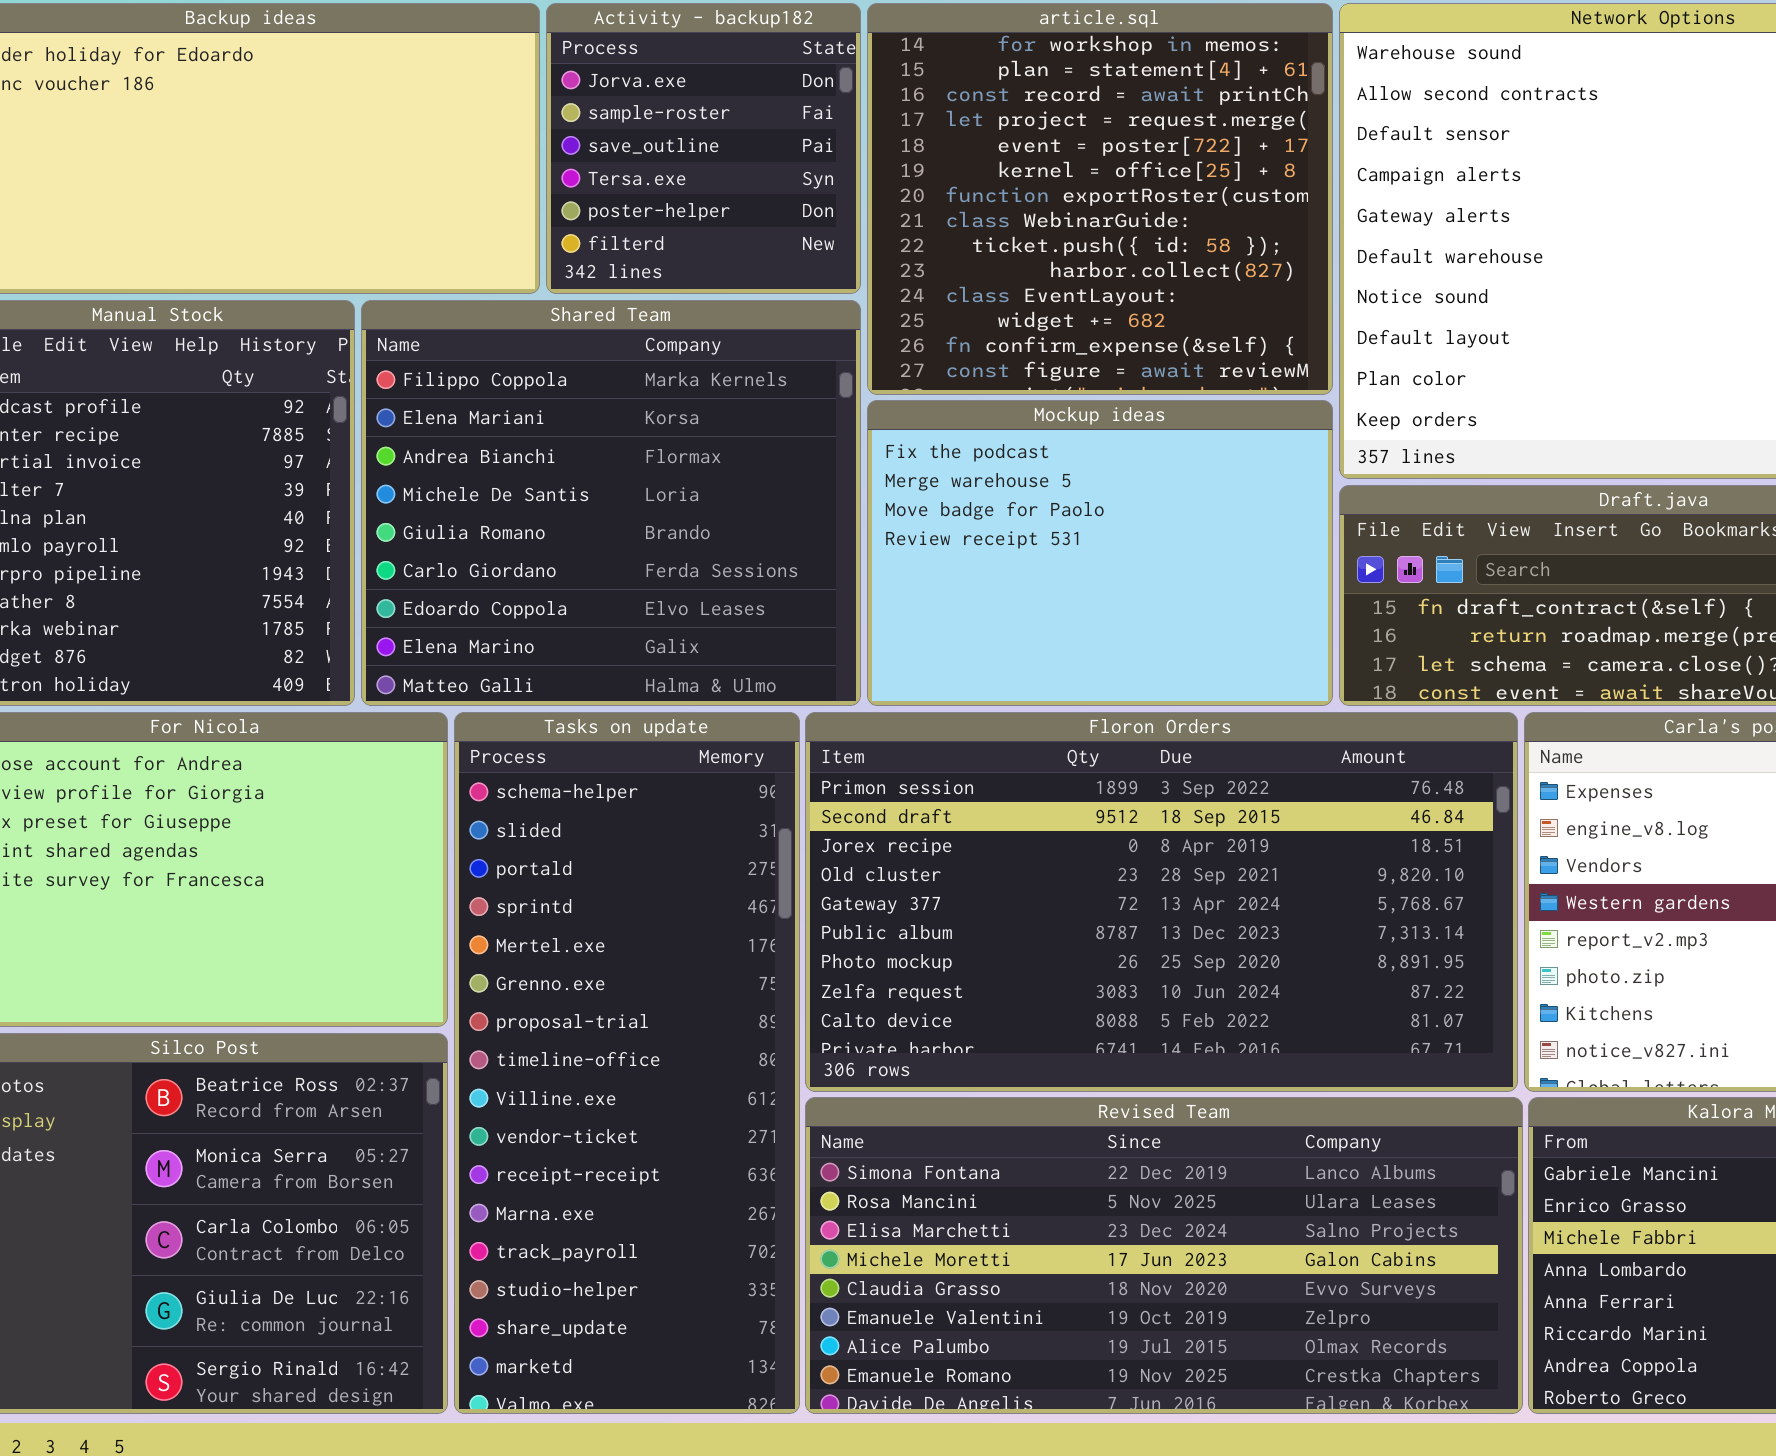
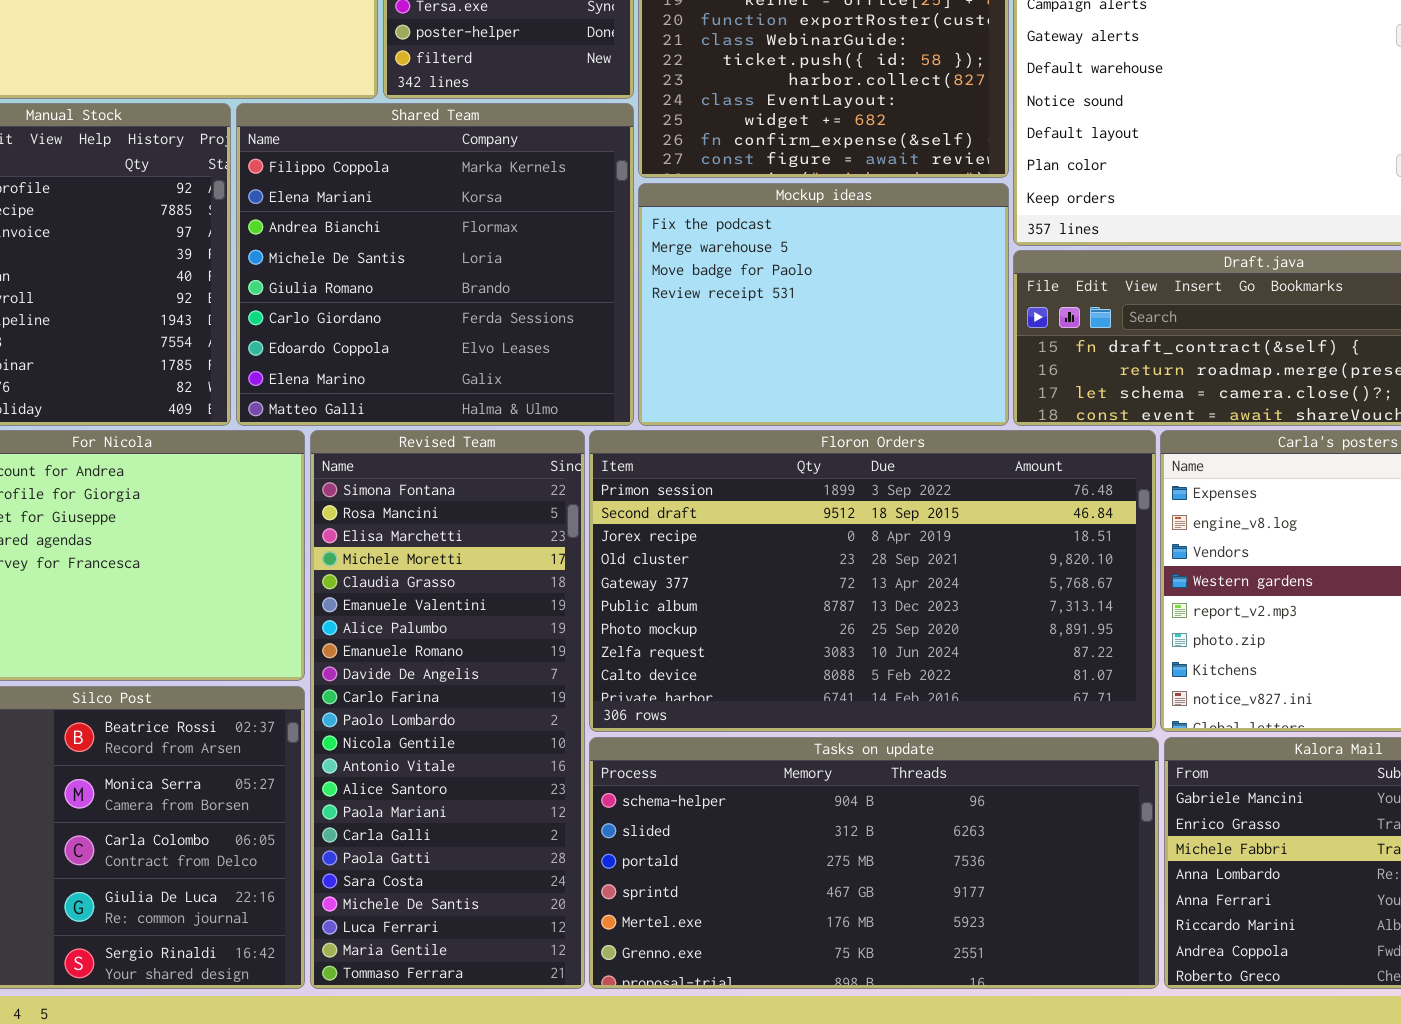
Tasks on update: [454,712,800,1414] -> [589,737,1159,989], moved, resized
Revised Team: [805,1097,1523,1414] -> [310,430,585,989], moved, resized

